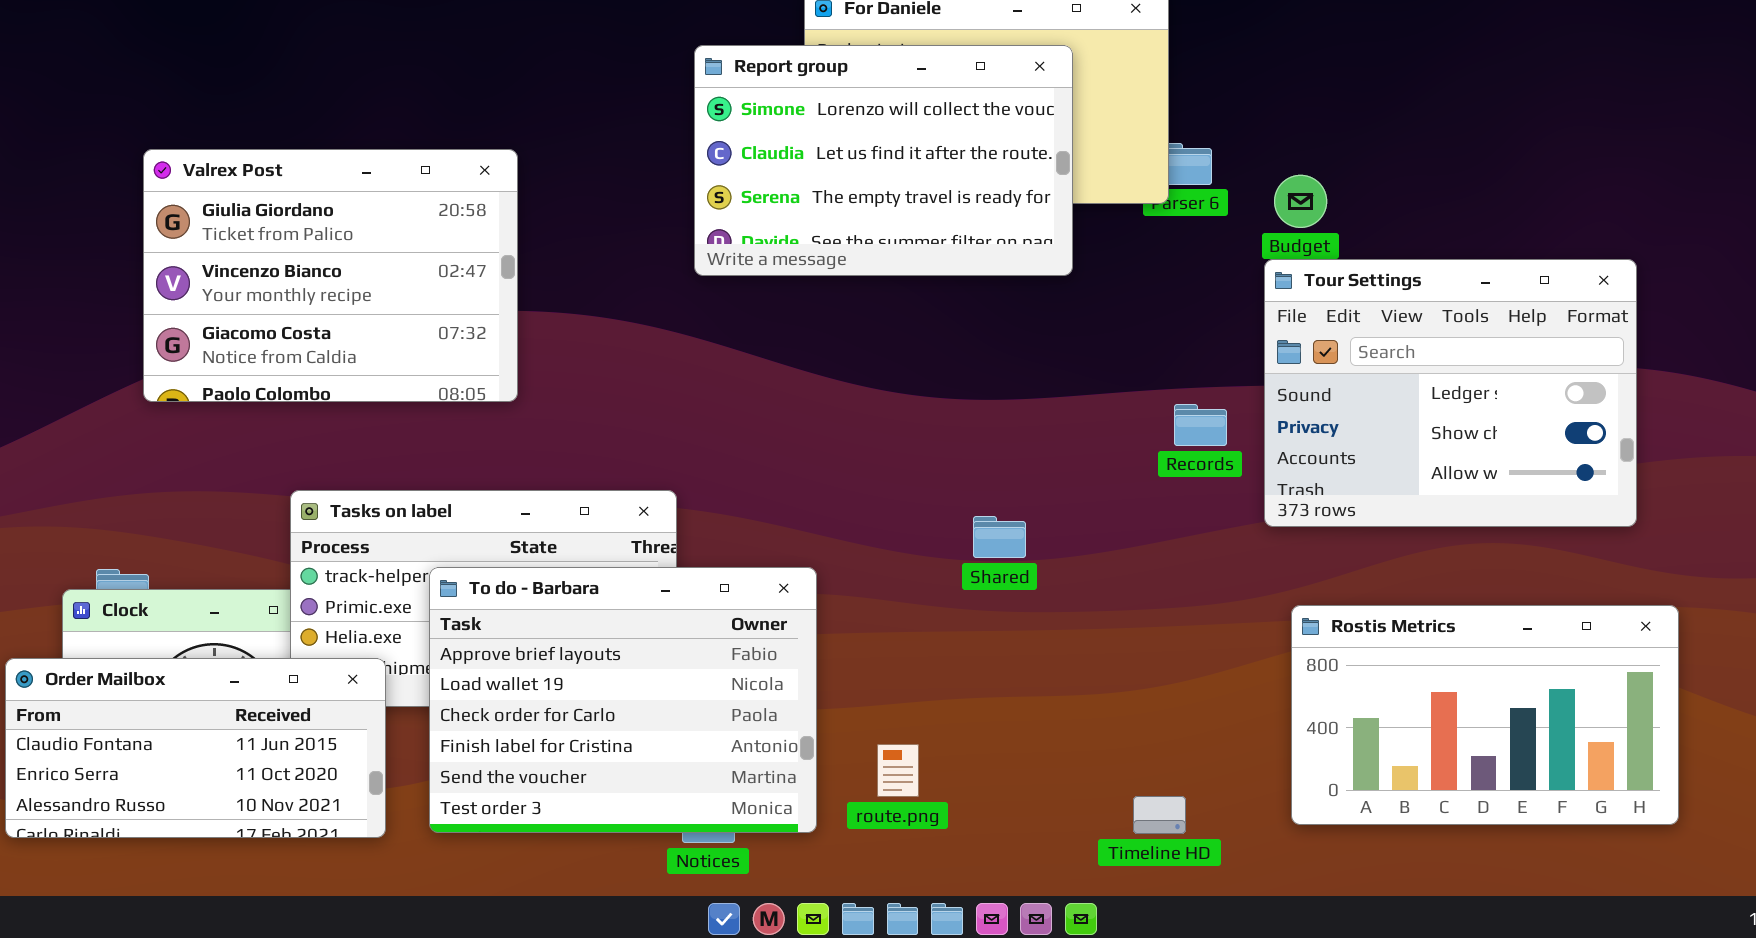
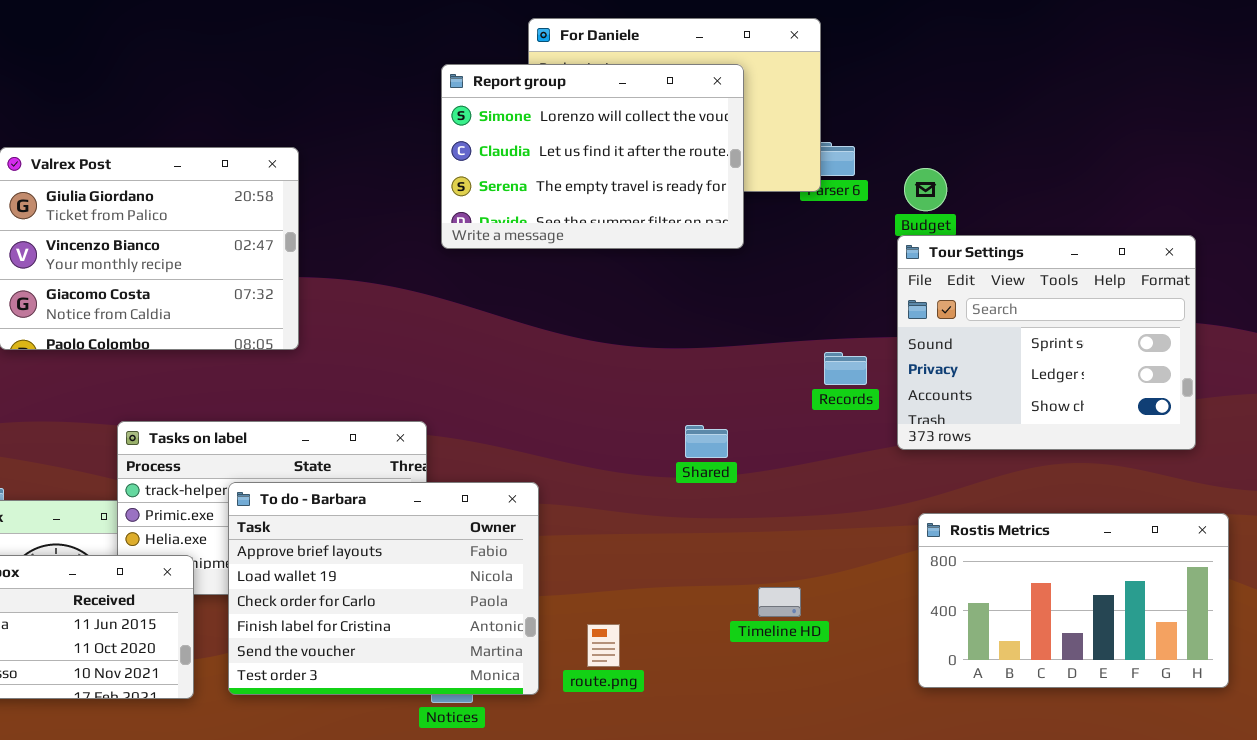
Tour Settings: [1264,259,1637,527] -> [897,235,1196,450], scrolled up 1 row
Shared: [973,516,1026,558] -> [685,425,728,458], moved
Timeline HD: [1133,796,1186,834] -> [758,587,801,617], moved

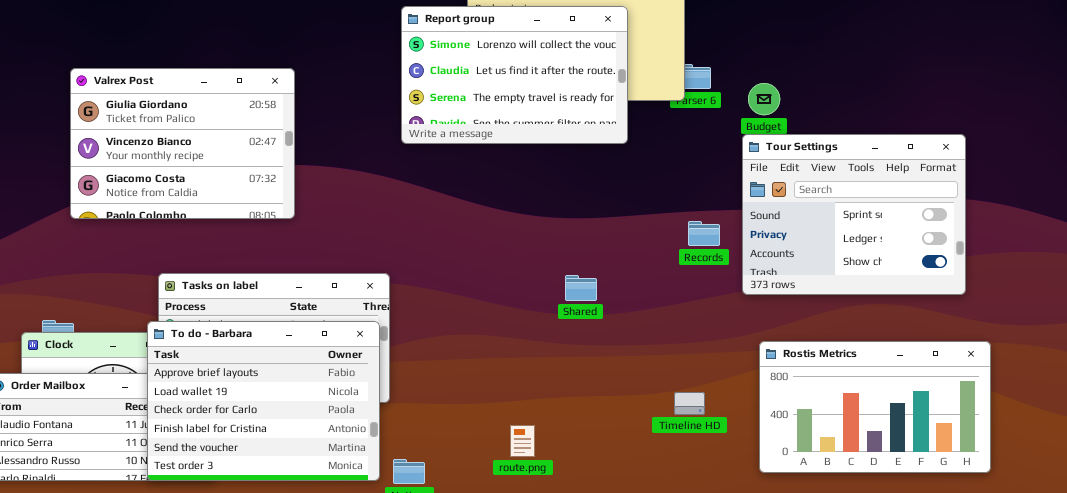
Shared: [685,425,728,458] -> [565,275,597,301], moved
To do - Barbara: [228,482,539,695] -> [147,321,380,481], moved
Timeline HD: [758,587,801,617] -> [674,392,705,415], moved

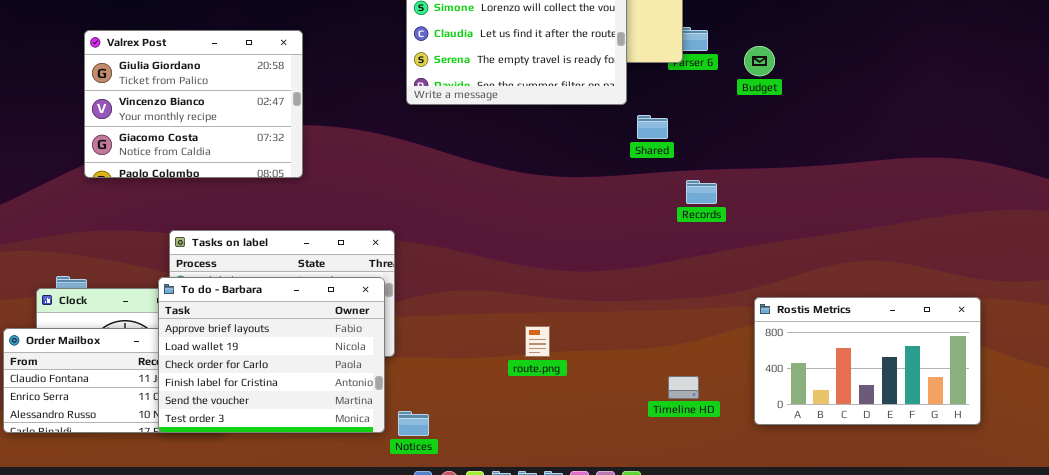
Tour Settings: [742,134,966,295] -> none, closed
Shared: [565,275,597,301] -> [637,115,668,139], moved
Timeline HD: [674,392,705,415] -> [668,376,699,399], moved
route.png: [510,425,535,457] -> [525,326,550,357], moved

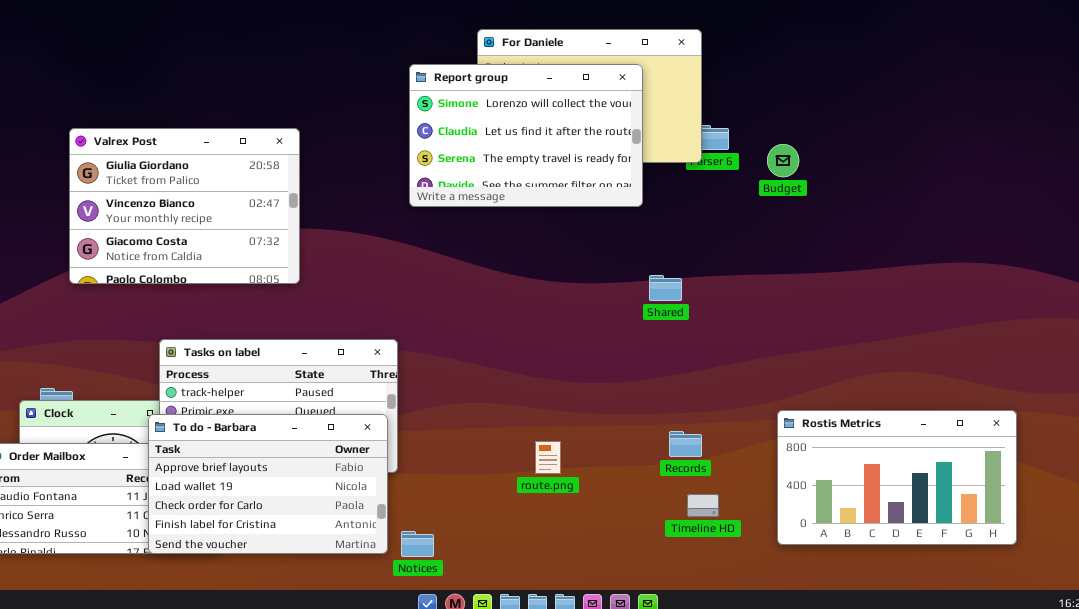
Shared: [637,115,668,139] -> [649,275,682,301], moved
Records: [686,180,717,204] -> [669,431,702,457], moved
To do - Barbara: [158,277,385,433] -> [148,414,388,554], resized

